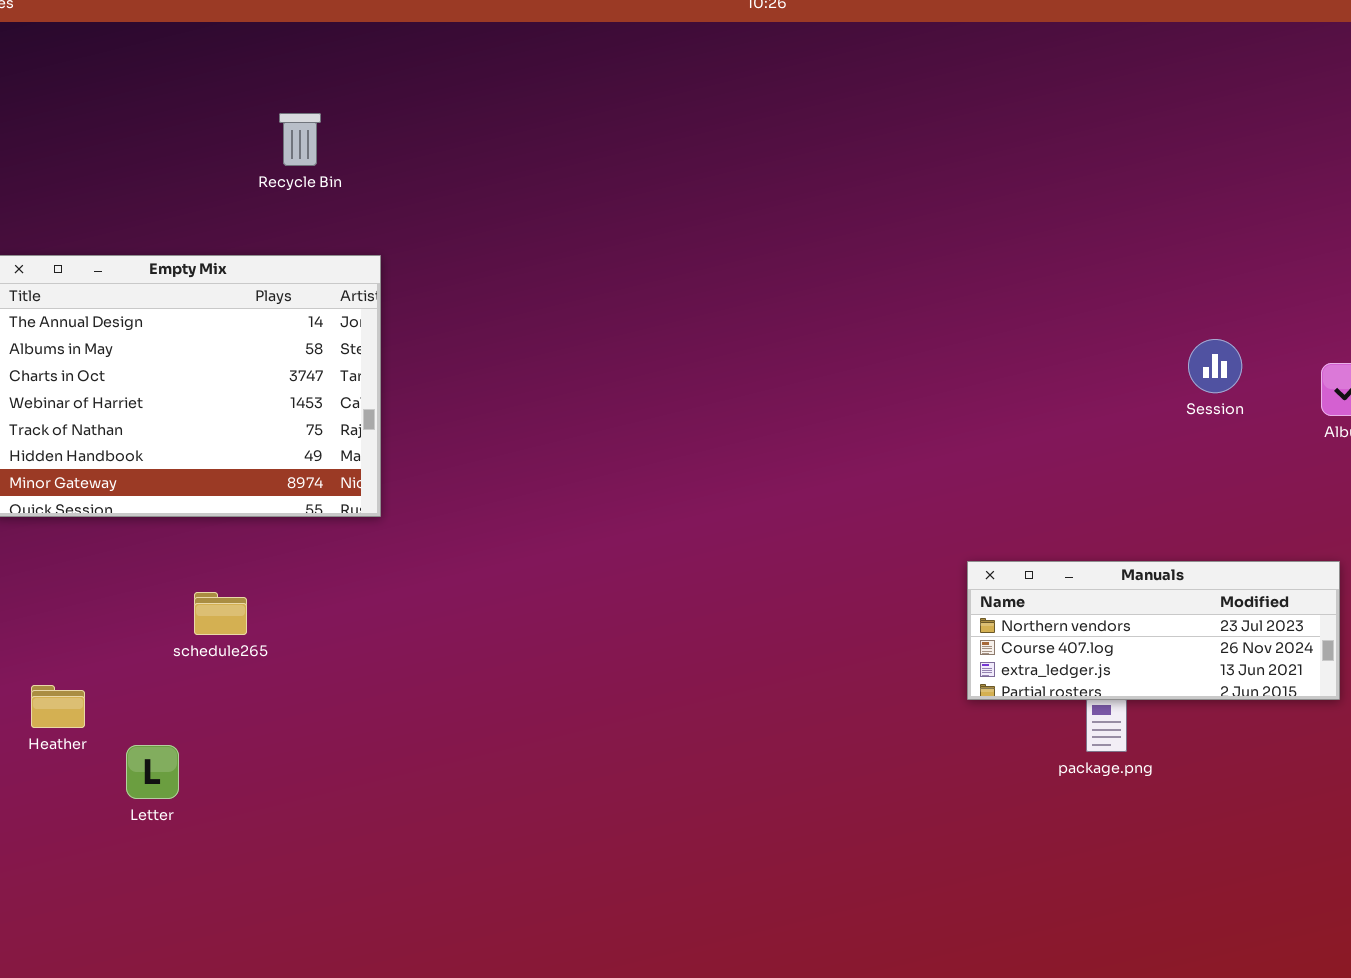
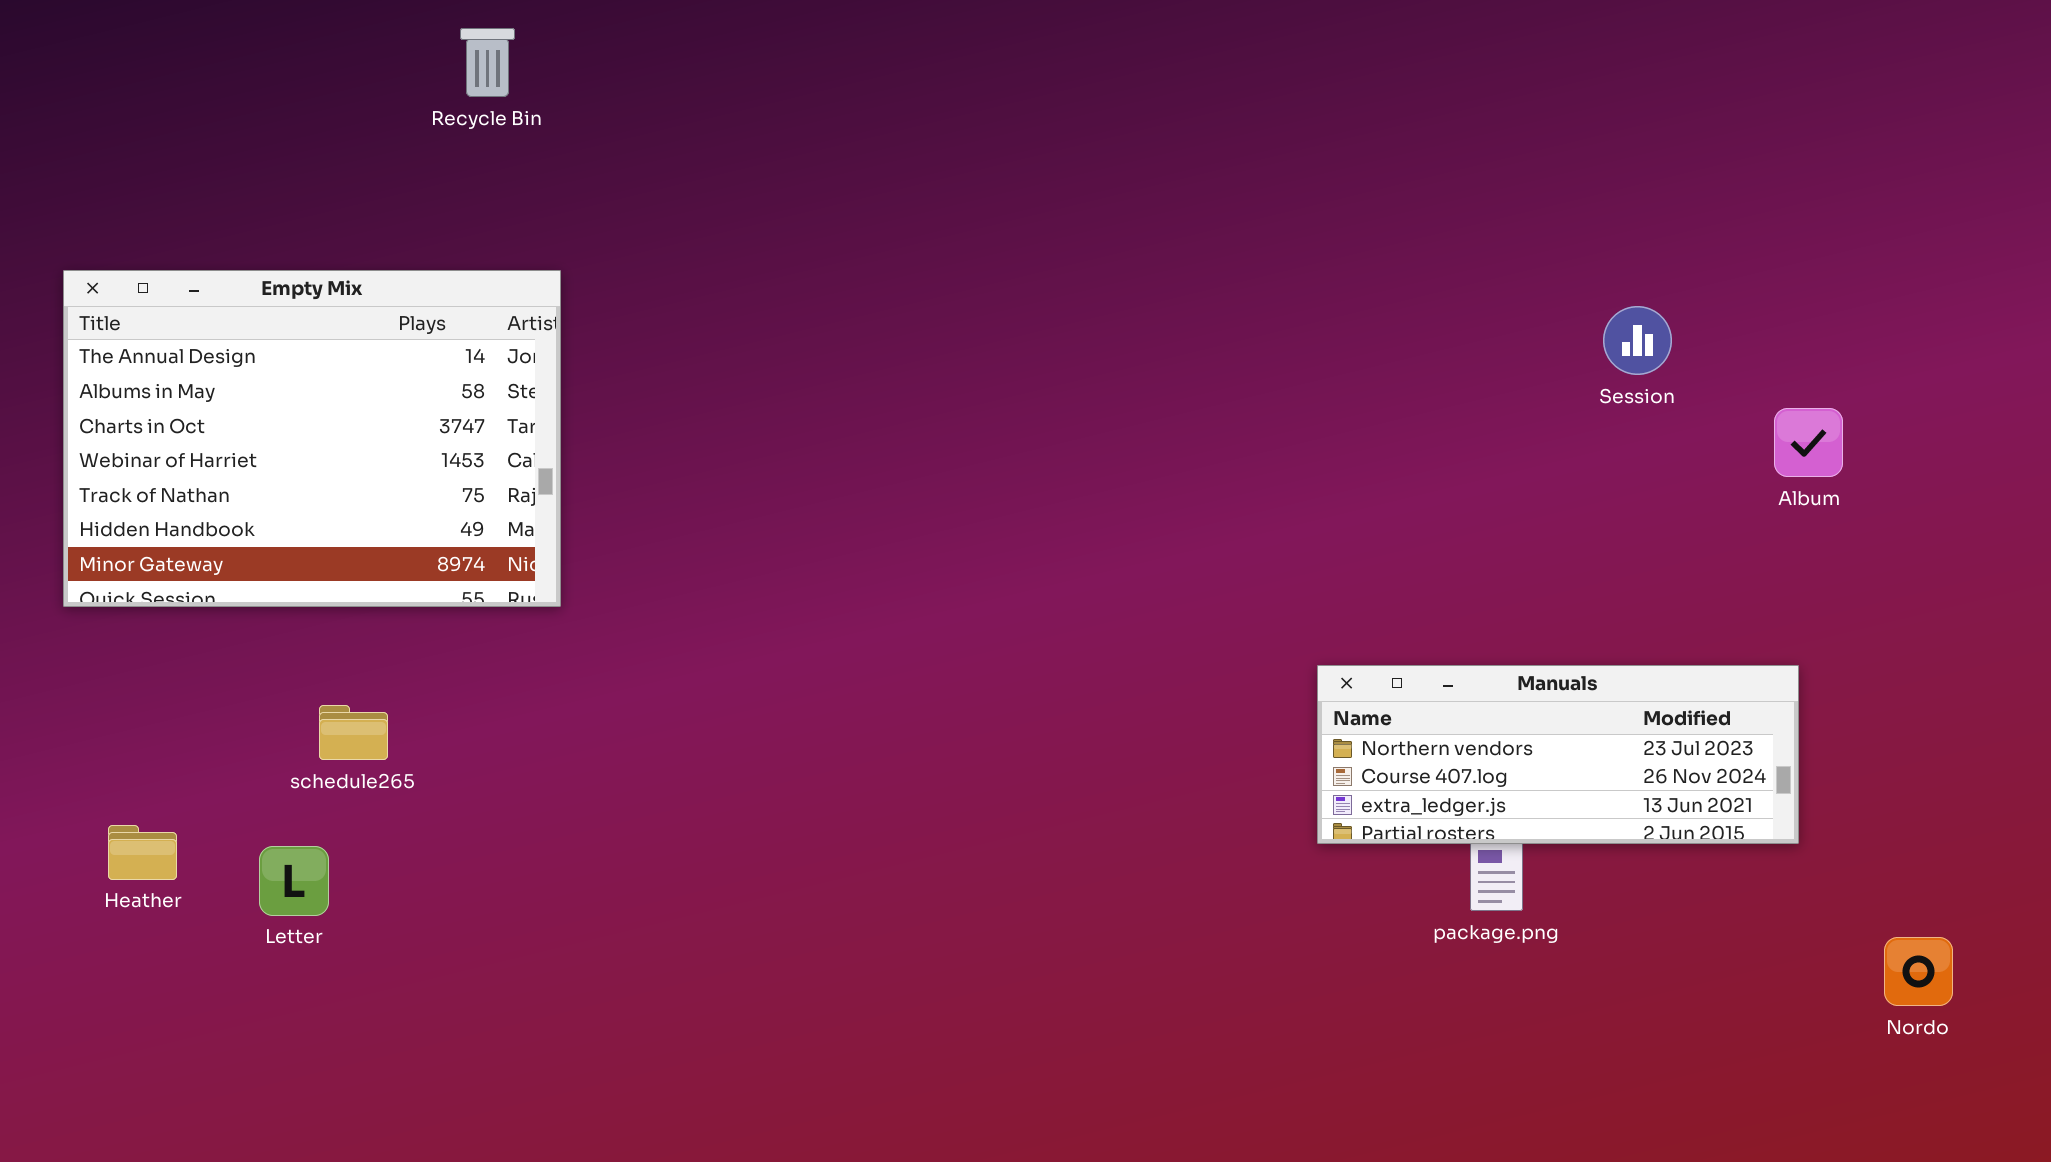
Recycle Bin: [279,113,321,166] -> [460,28,515,97], moved
Session: [1188,339,1242,393] -> [1603,306,1672,375], moved
Letter: [126,745,179,799] -> [259,846,329,916], moved

